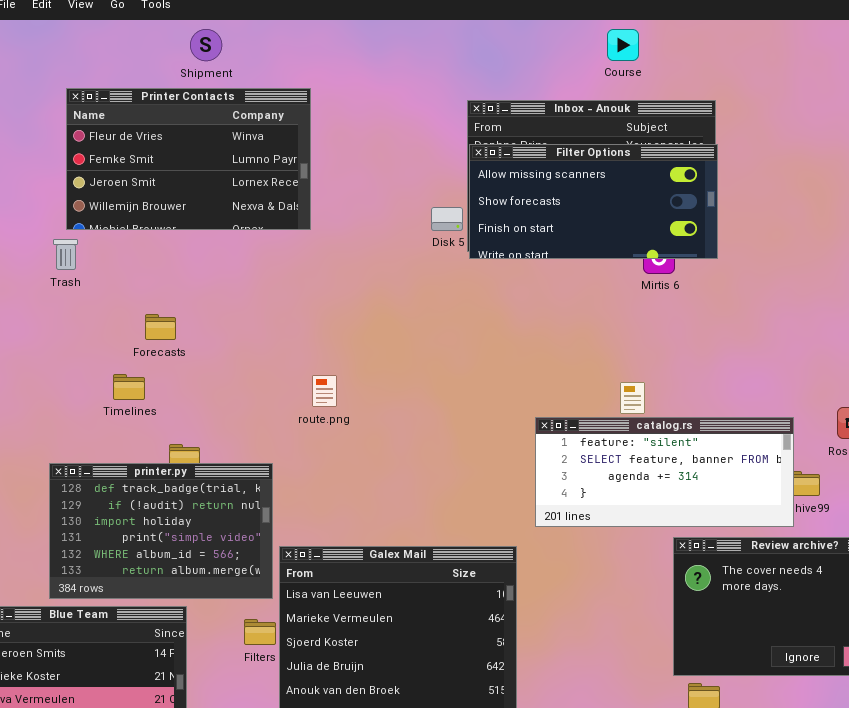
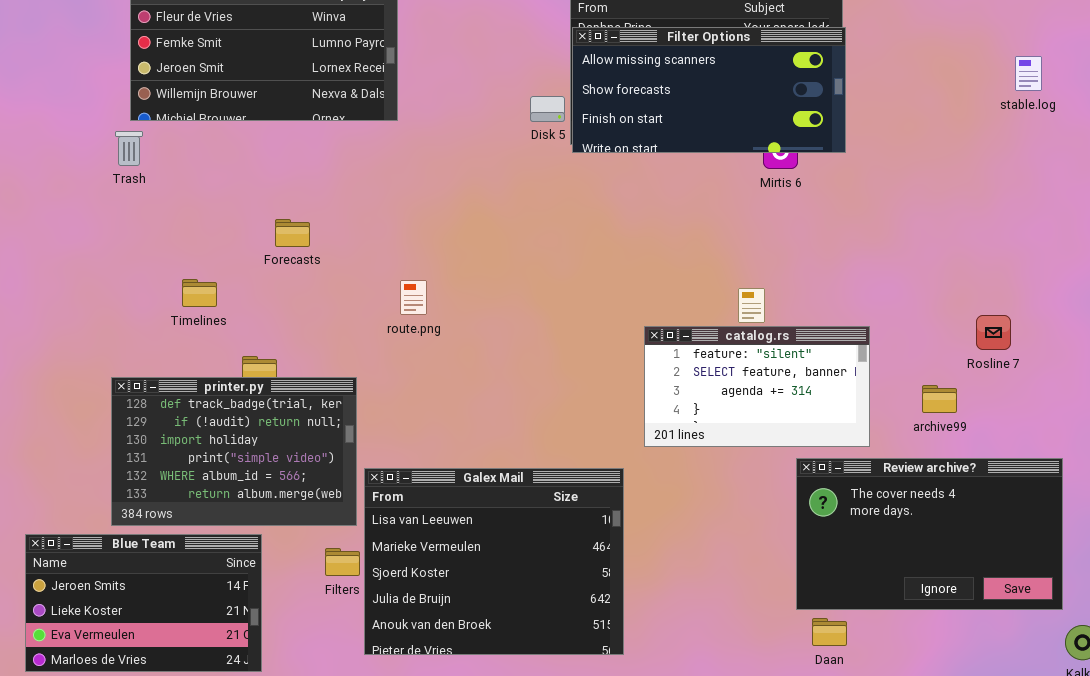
Forecasts: [145,314,176,340] -> [275,219,310,247], moved
catalog.rs: [535,417,794,527] -> [644,326,870,447], resized

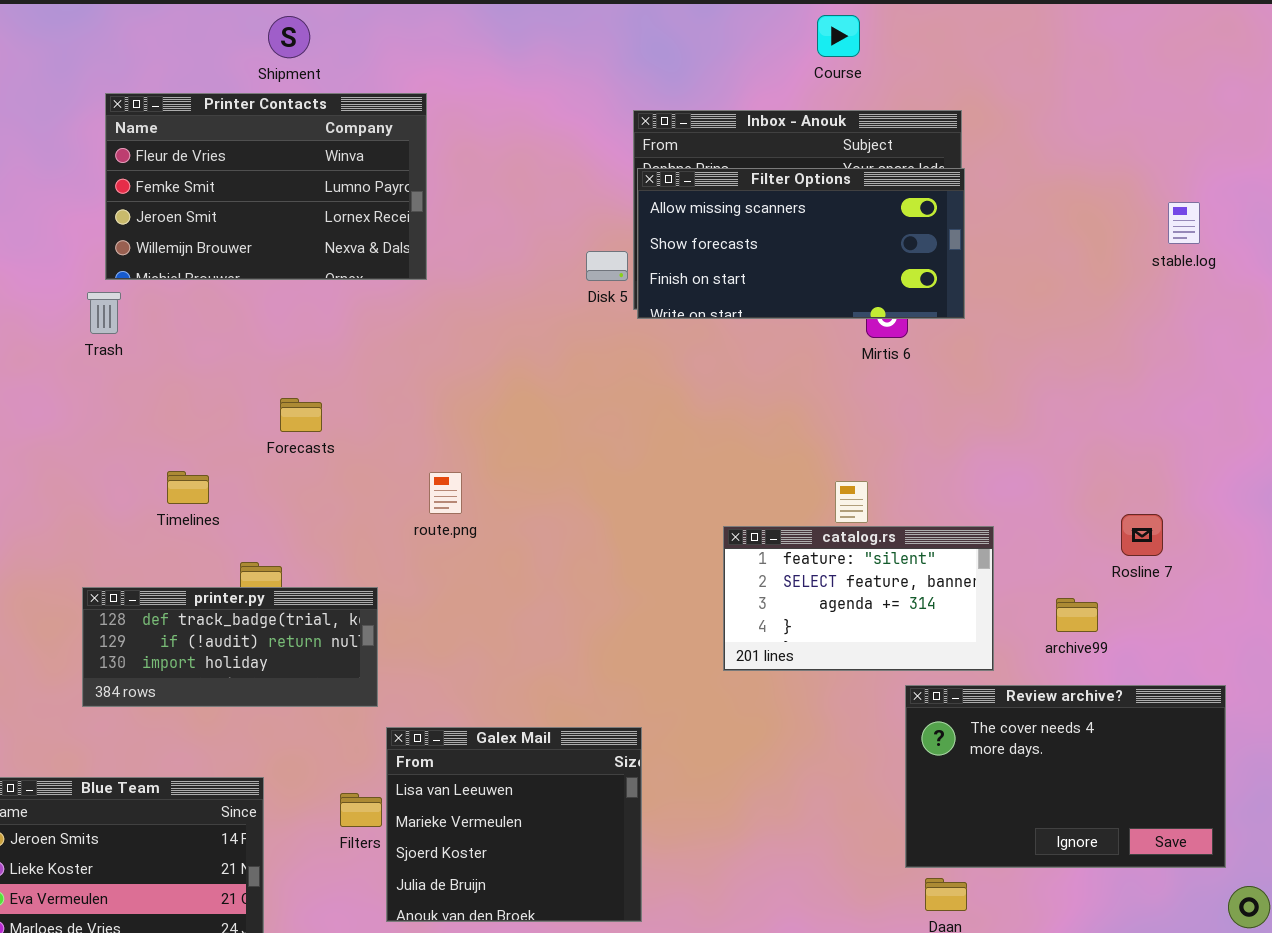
printer.py: [111,377,357,526] -> [82,587,378,707], resized
Galex Mail: [364,468,624,655] -> [386,727,642,922], resized

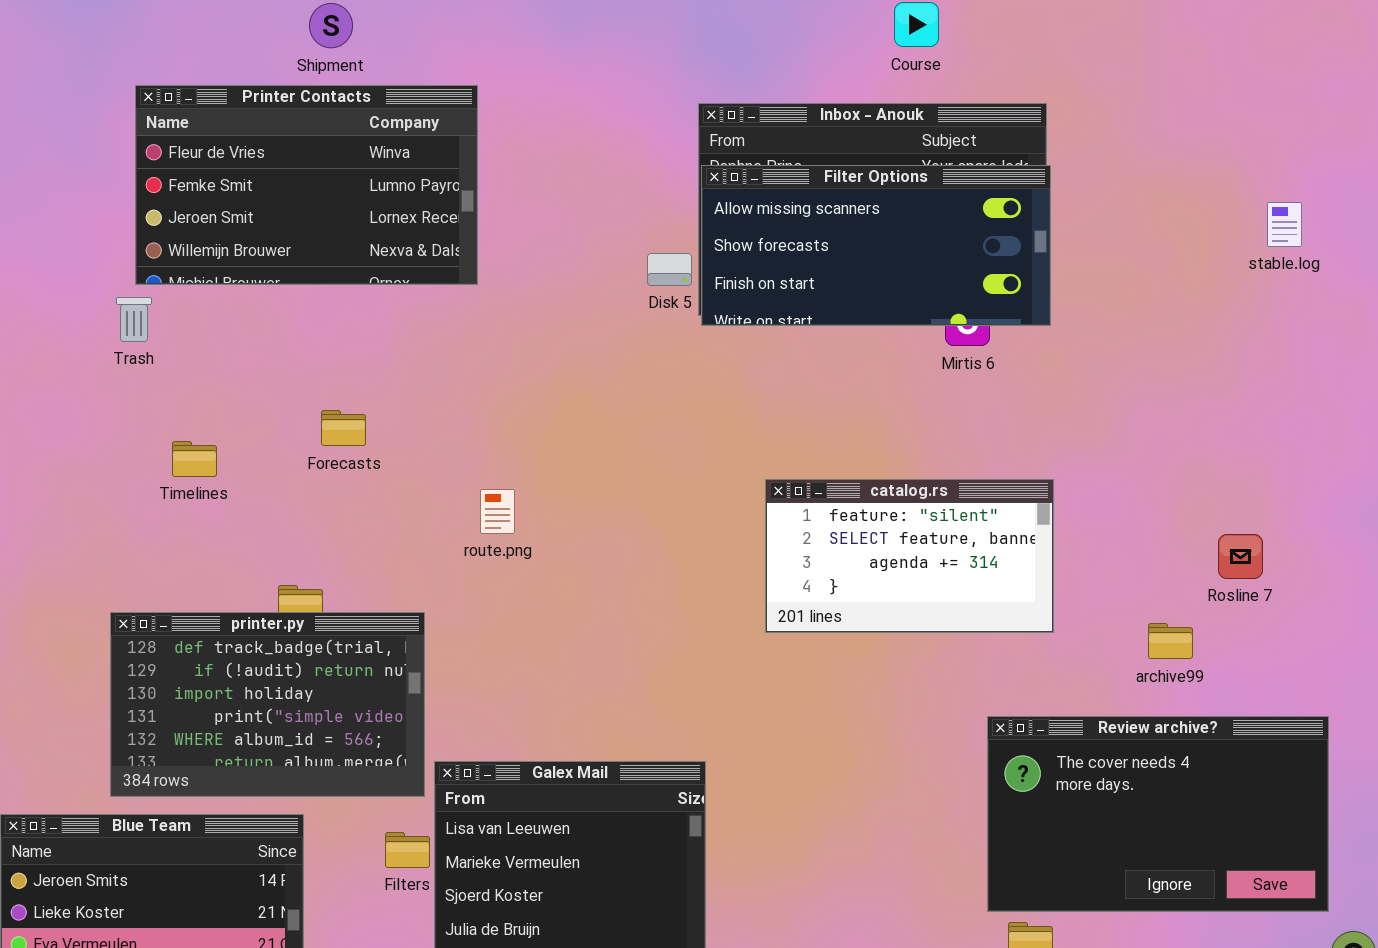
Timelines: [167,471,209,504] -> [172,441,217,477], moved
catalog.rs: [723,526,994,671] -> [765,479,1054,633], moved
printer.py: [82,587,378,707] -> [110,612,425,797], resized

